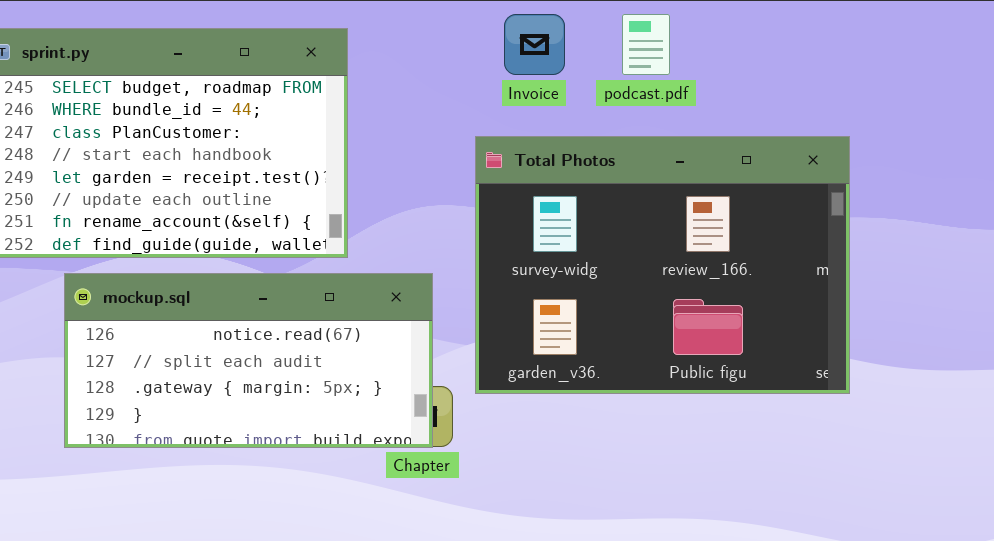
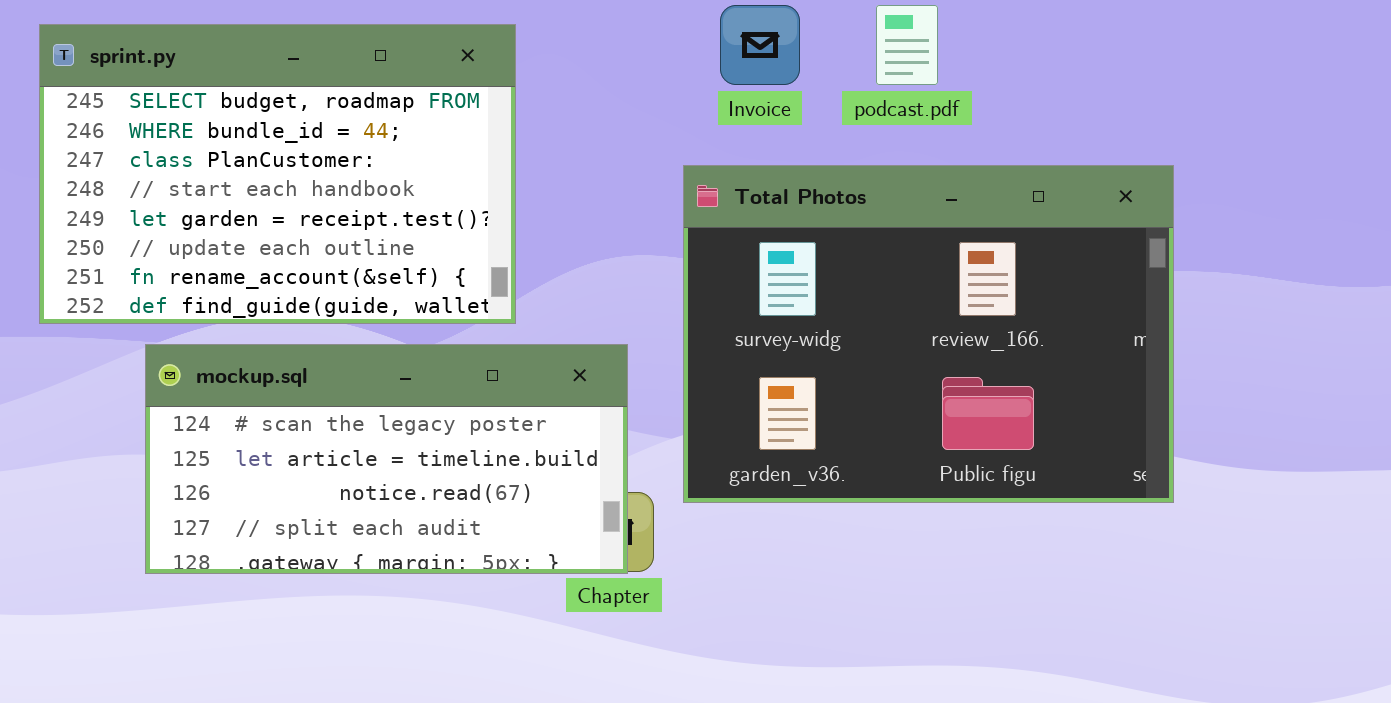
mockup.sql: [64,273,433,448] -> [145,344,628,574], scrolled up 2 rows

